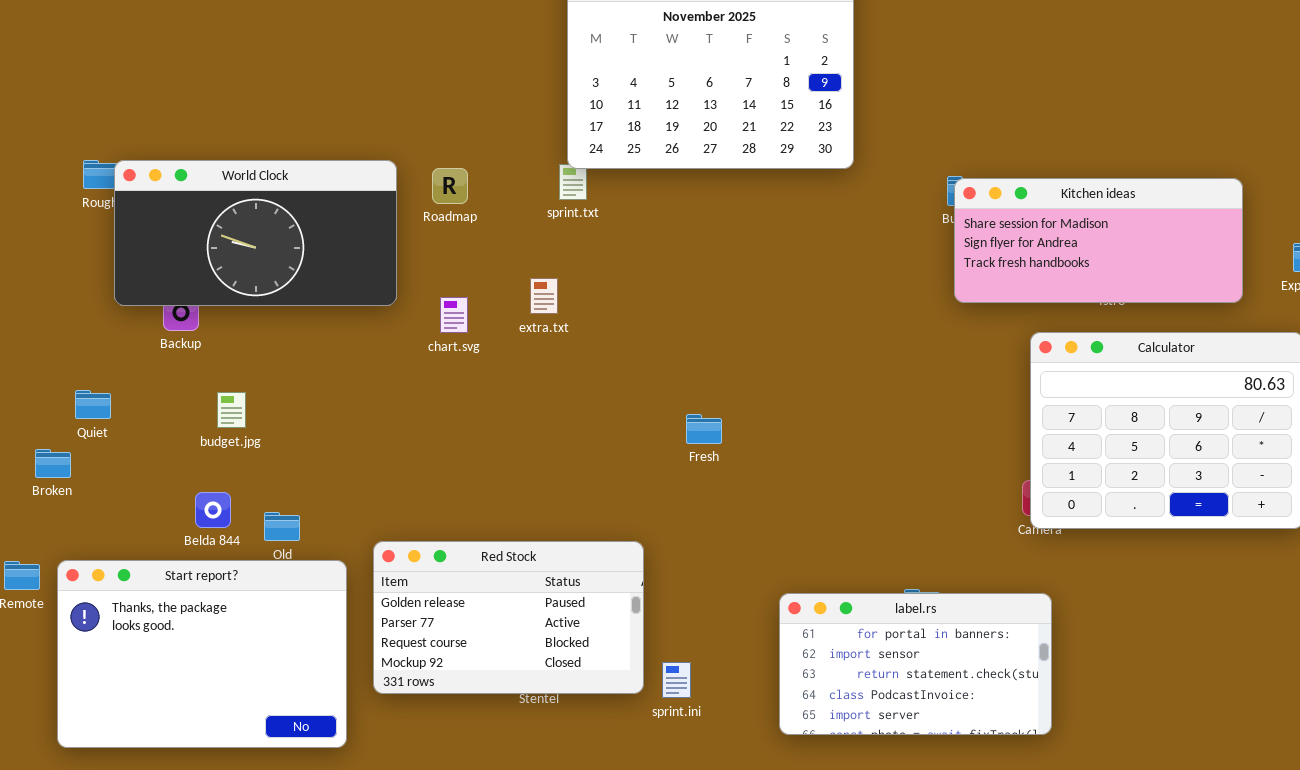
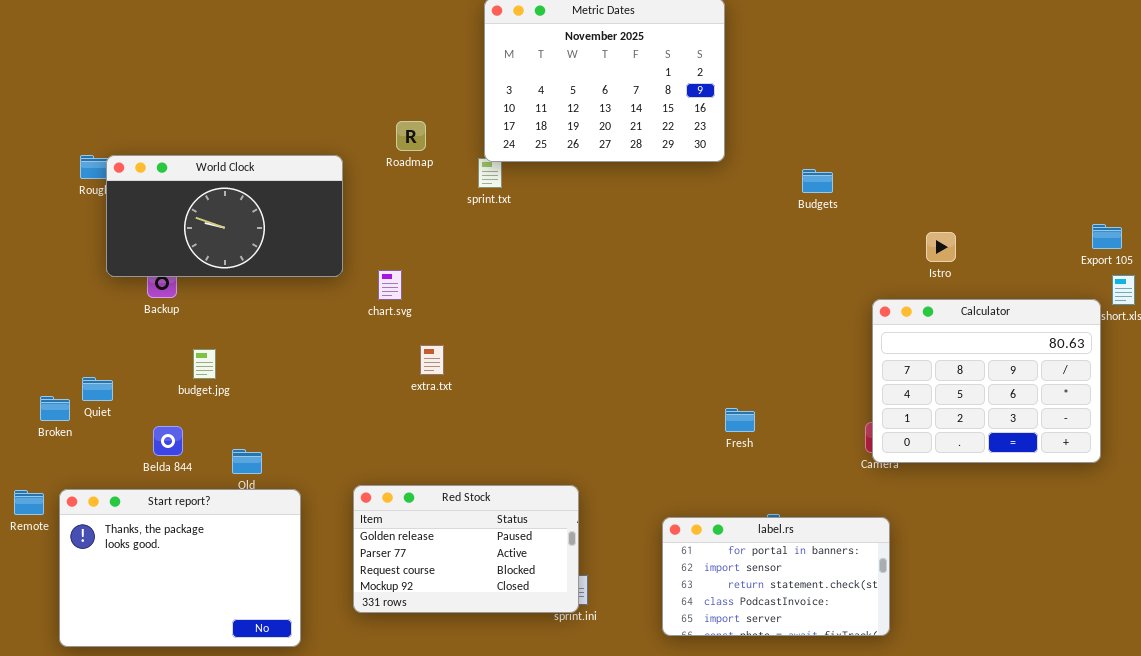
Roadmap: [432,168,468,204] -> [396,121,426,151], moved
Kitchen ideas: [954,178,1243,303] -> none, closed
extra.txt: [530,278,558,314] -> [420,345,444,375], moved
Quiet: [75,390,111,419] -> [82,377,113,401], moved
Fresh: [686,414,722,444] -> [725,408,755,432], moved
Belda 844: [195,492,231,528] -> [153,426,183,456], moved
Red Stock: [373,541,644,694] -> [353,485,579,613], moved

